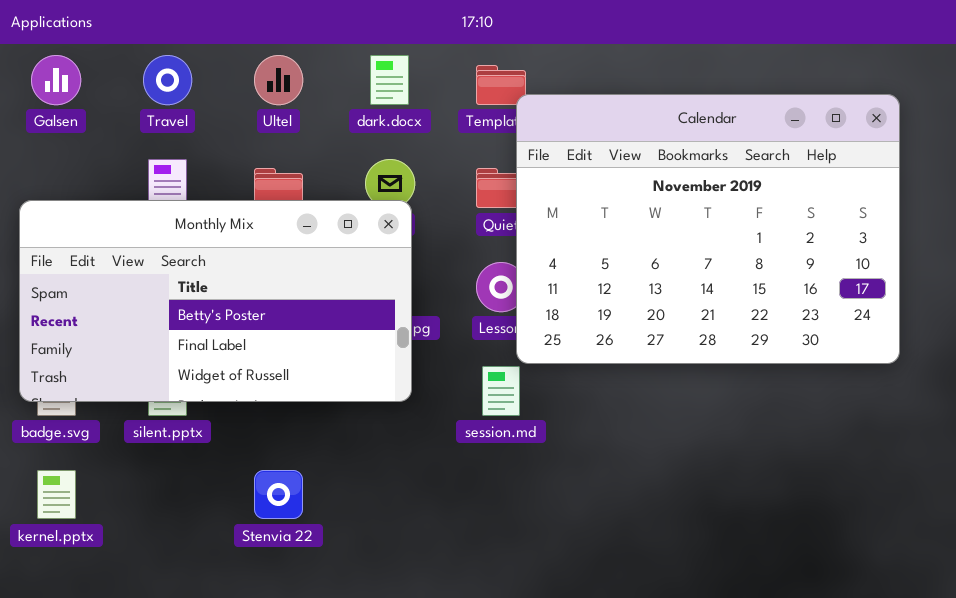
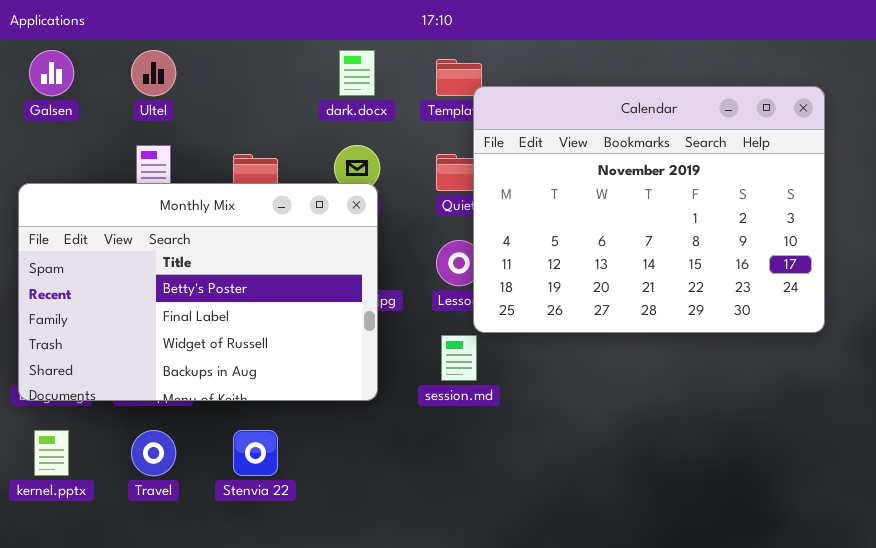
Travel: [143,55,192,105] -> [131,430,176,476], moved
Ultel: [254,55,303,105] -> [131,50,176,96], moved
Monthly Mix: [19,200,412,402] -> [18,183,378,401], resized

